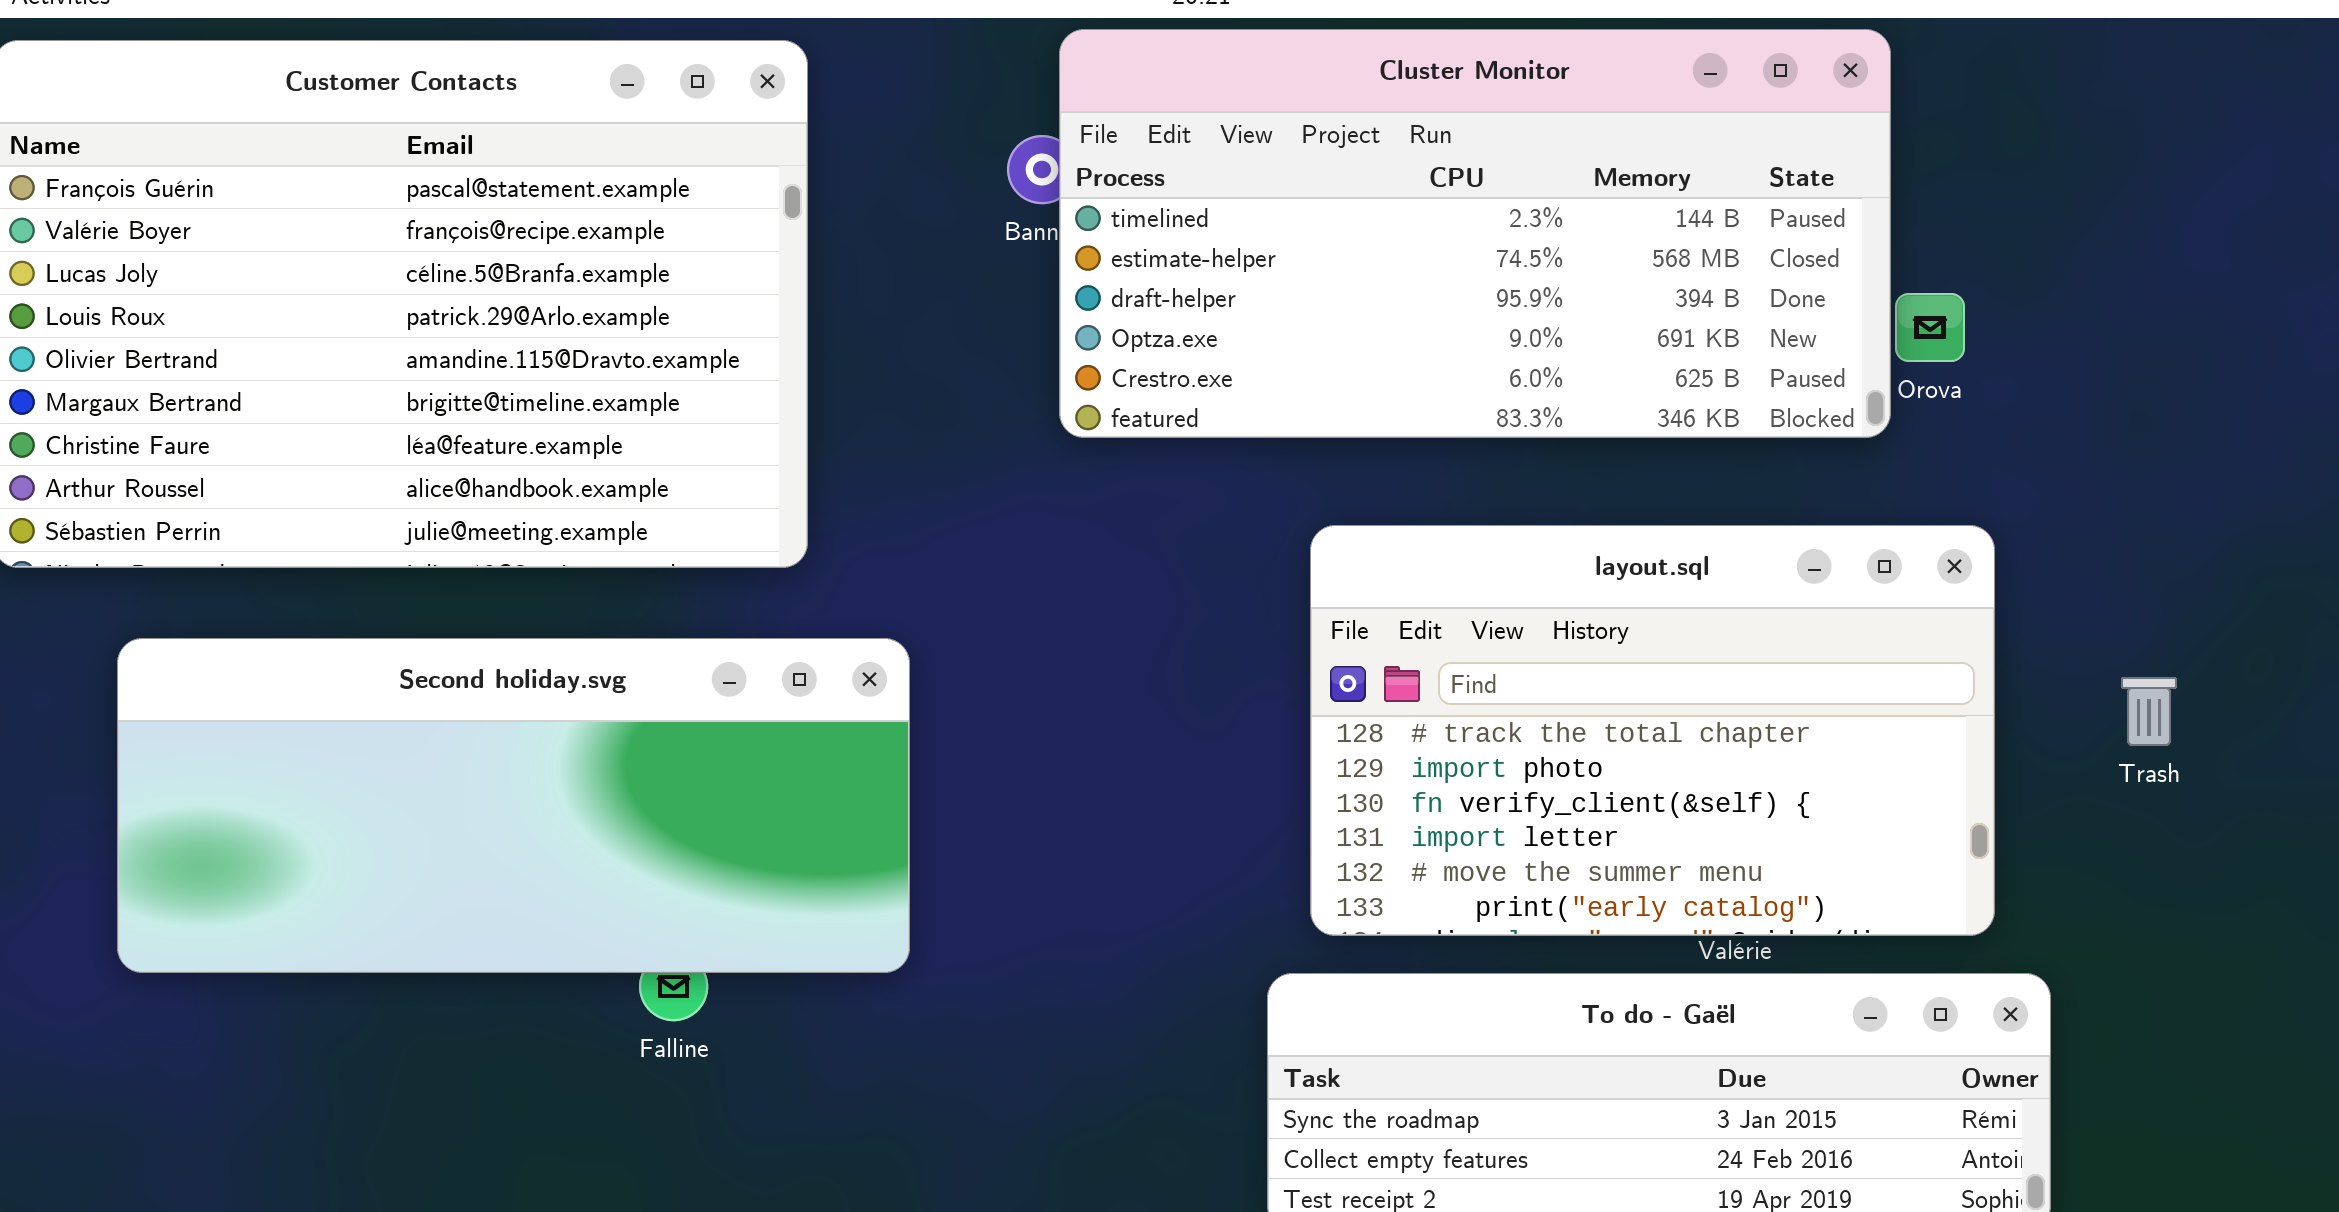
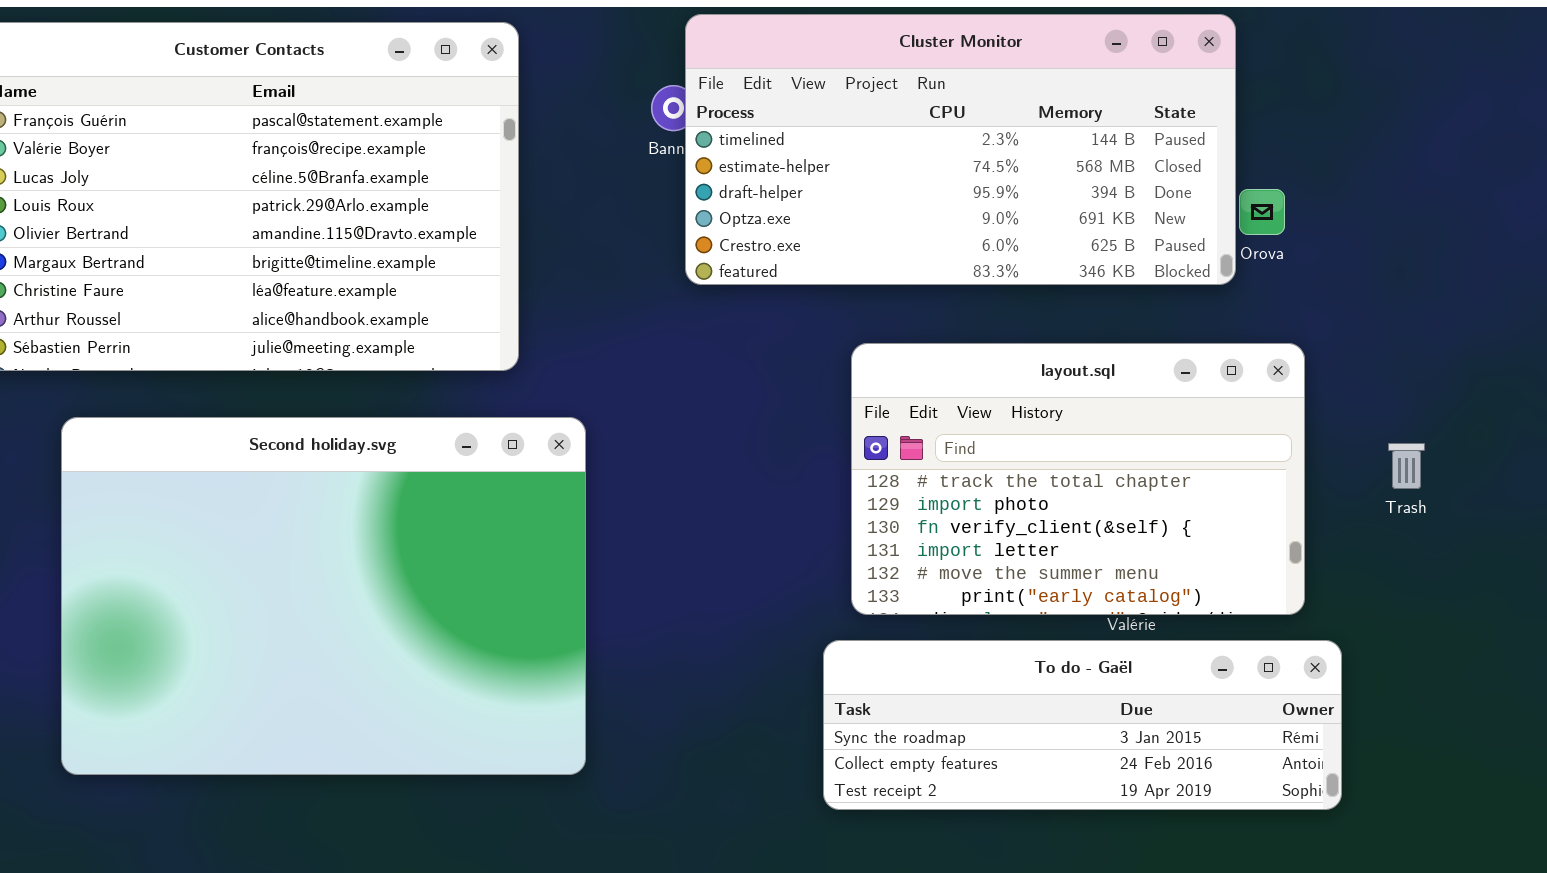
Second holiday.svg: [117,638,910,973] -> [61,417,586,775], resized

